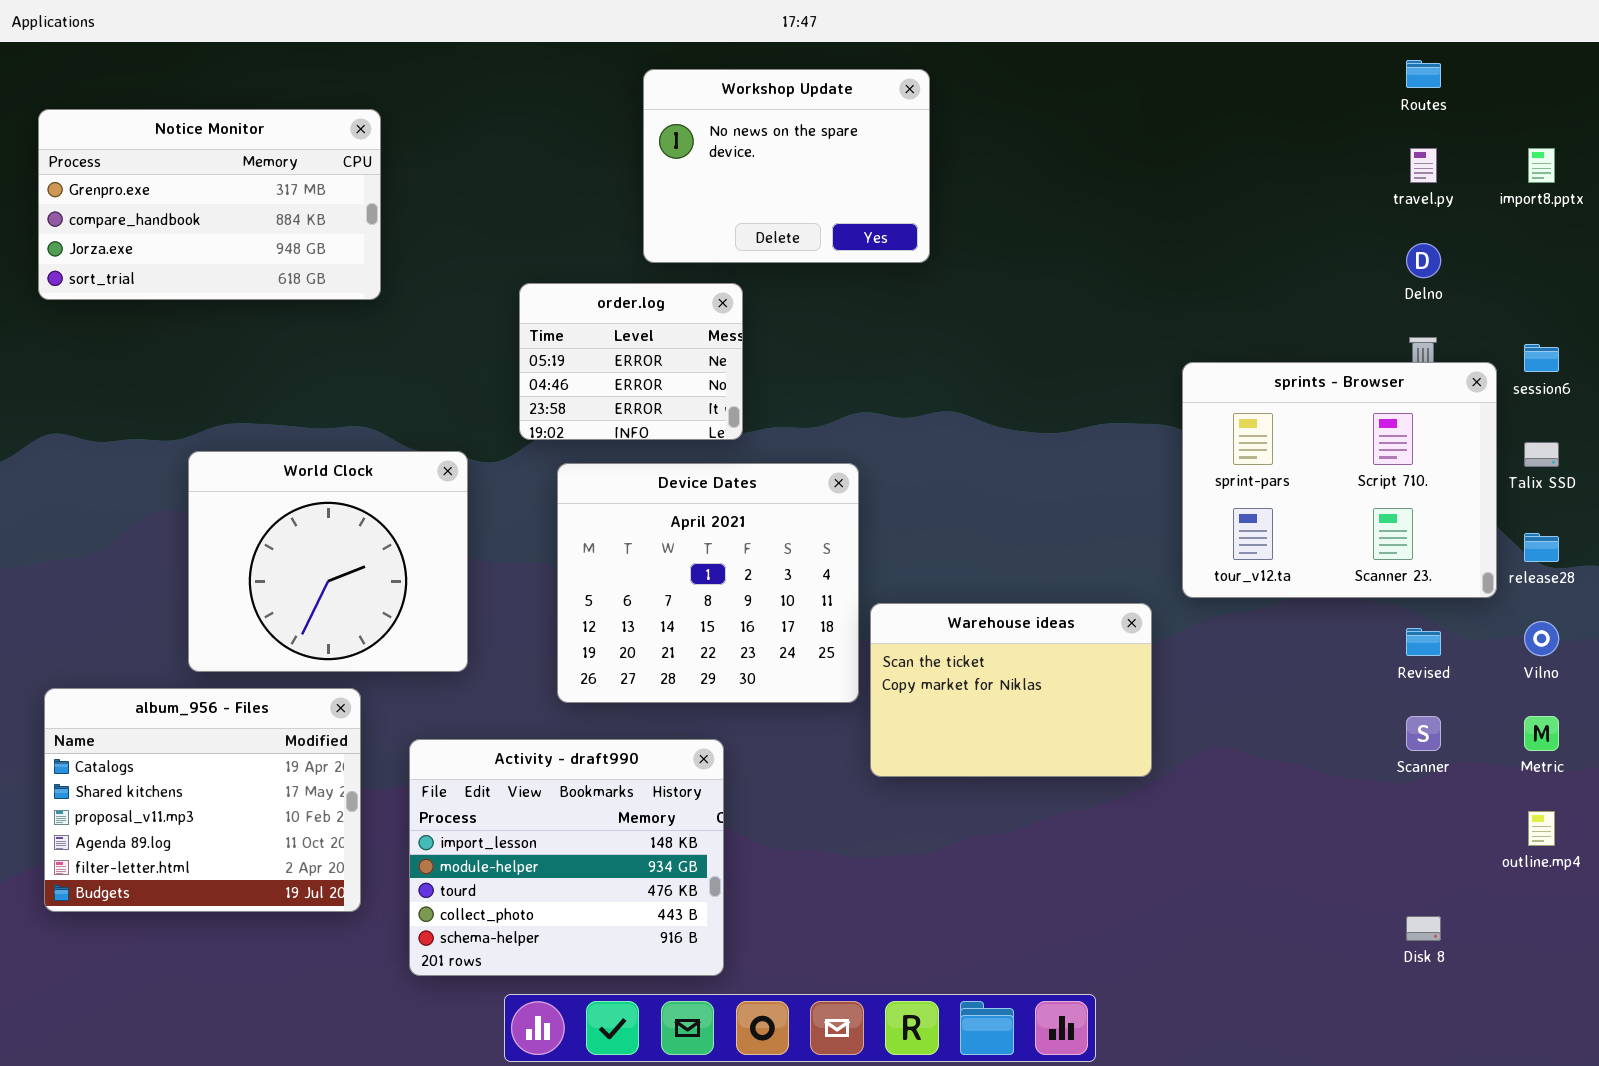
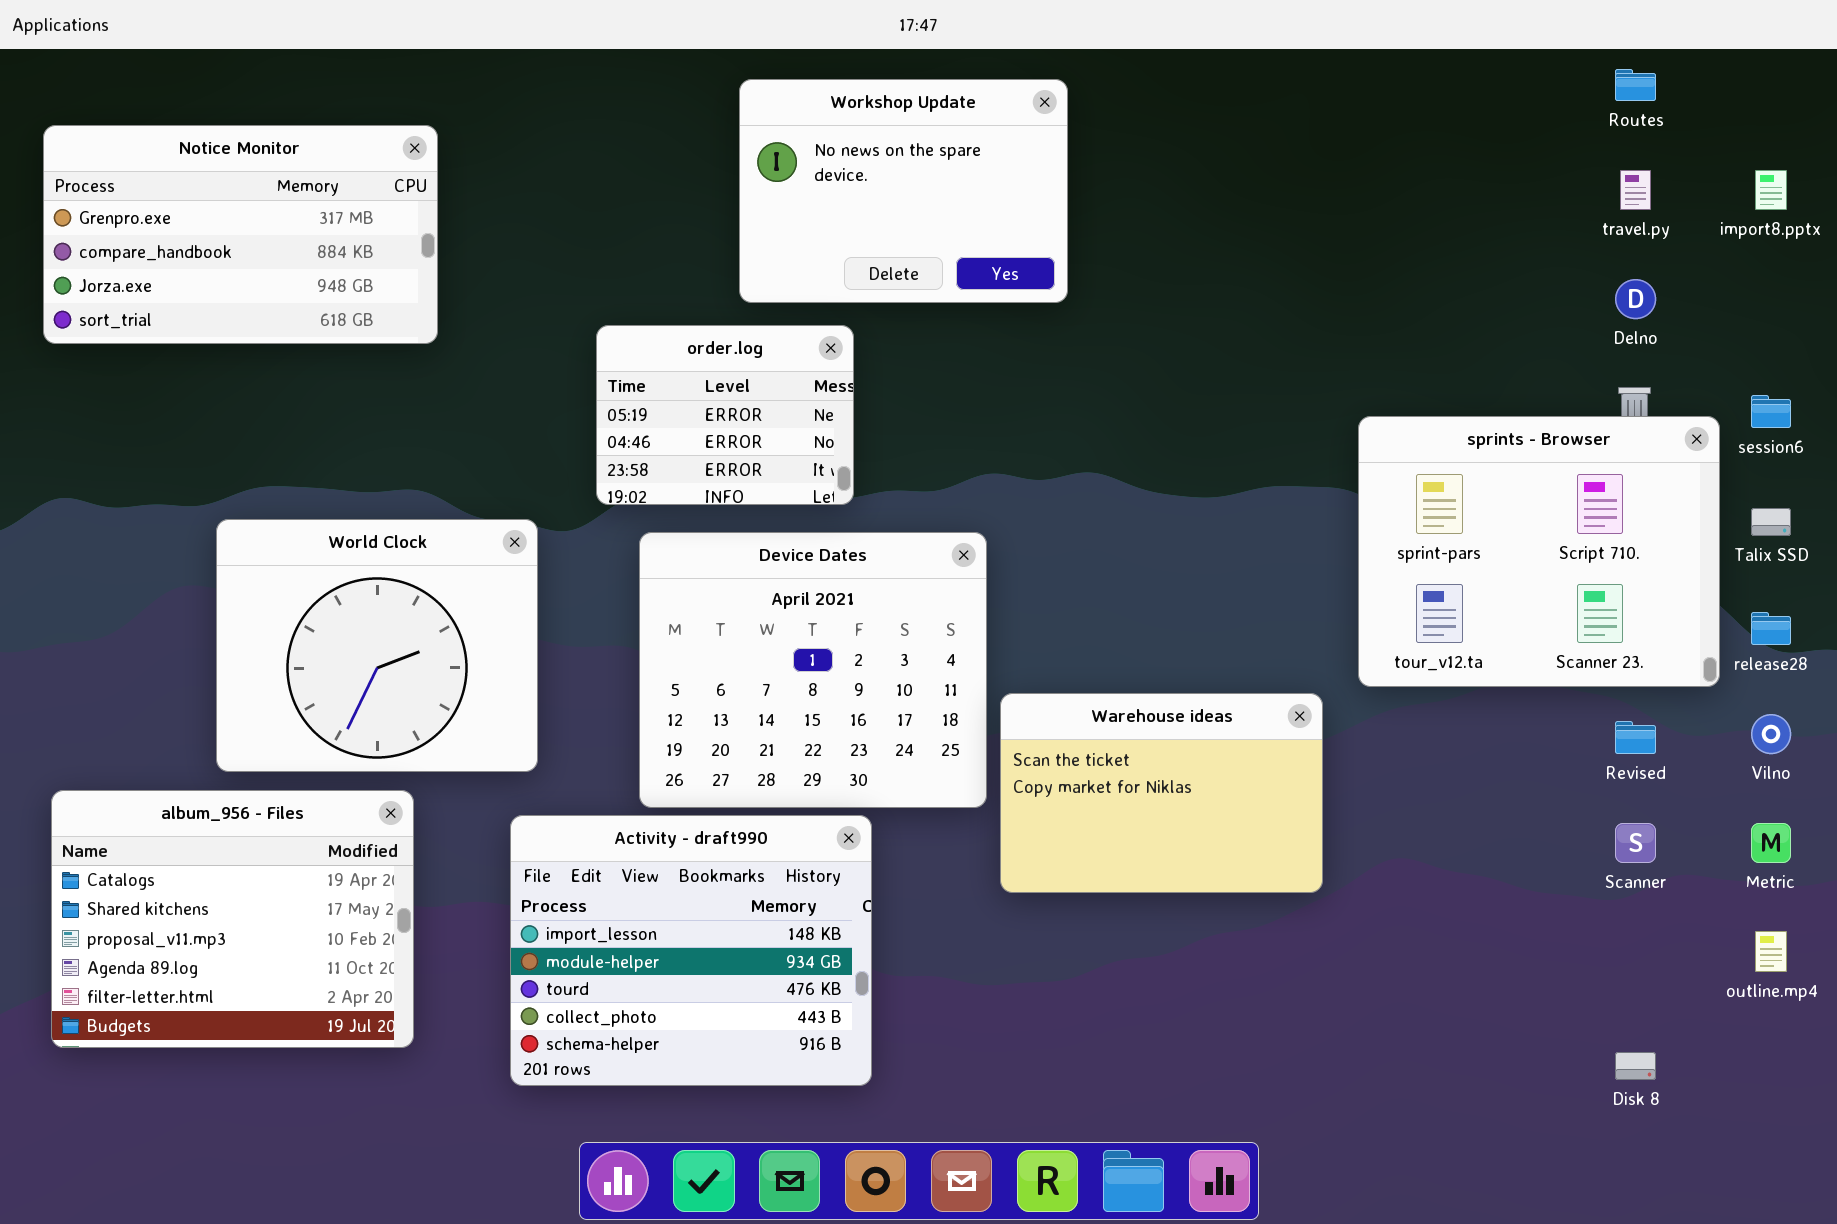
Activity - draft990: [409,739,724,976] -> [510,815,872,1086], moved

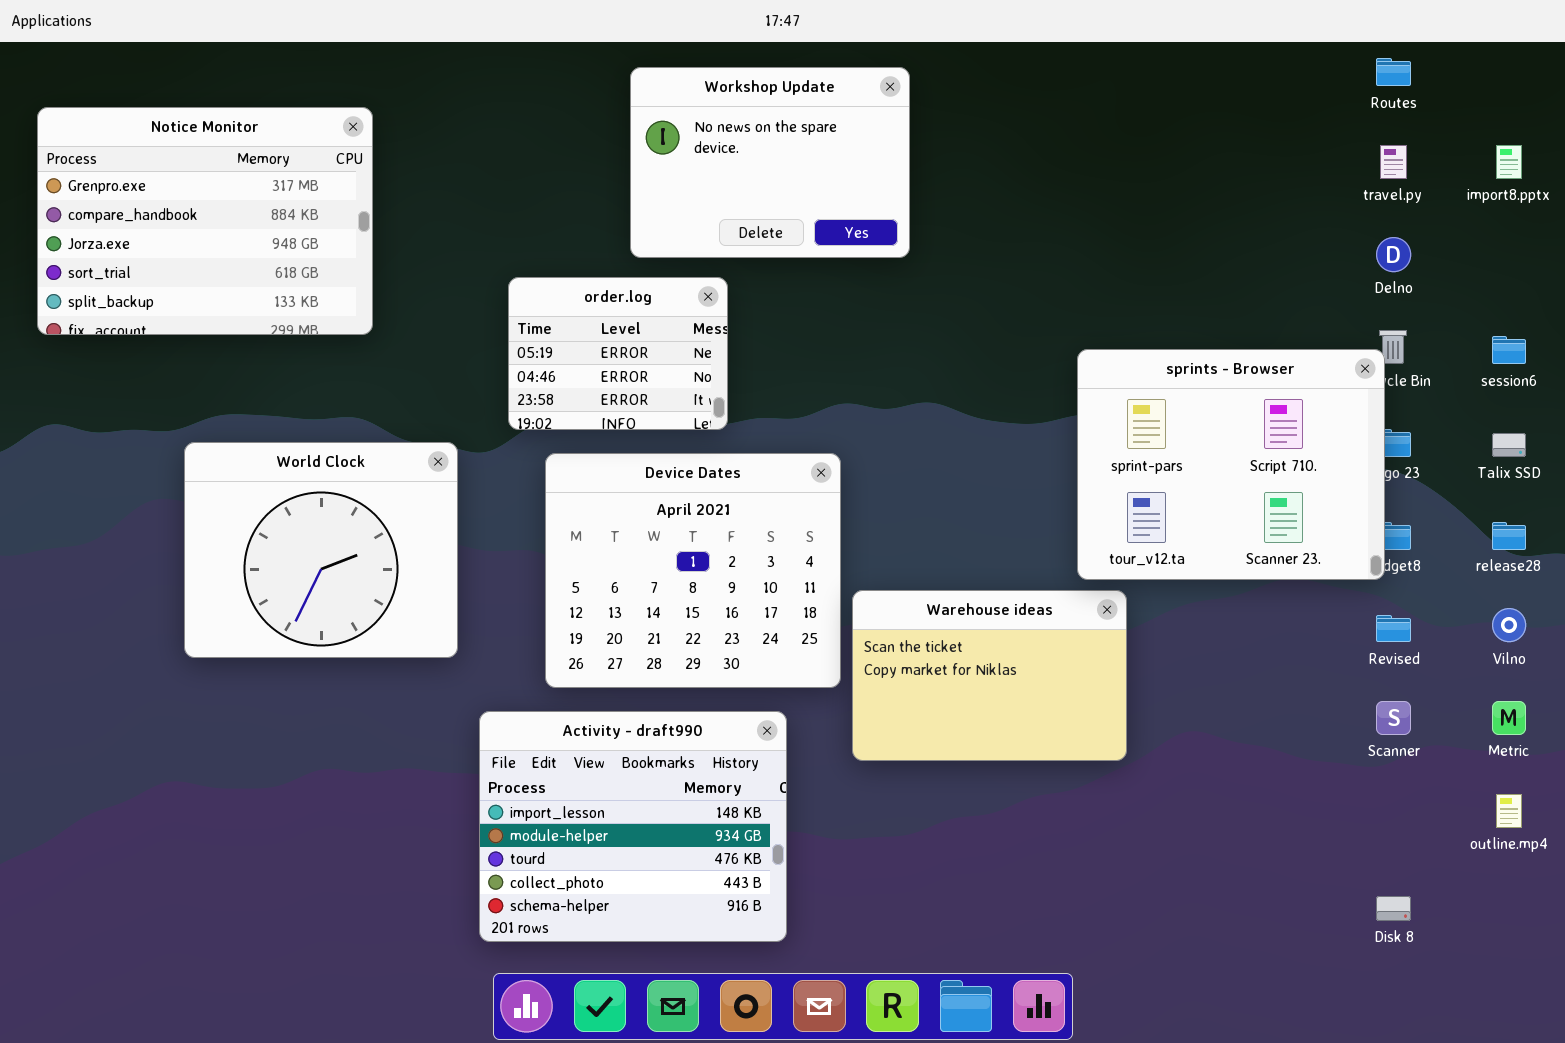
Notice Monitor: [43,125,438,344] -> [37,107,373,335], resized
sprints - Browser: [1358,416,1720,687] -> [1077,349,1385,580], moved
album_956 - Files: [51,790,414,1048] -> none, closed
Activity - draft990: [510,815,872,1086] -> [479,711,787,942], moved

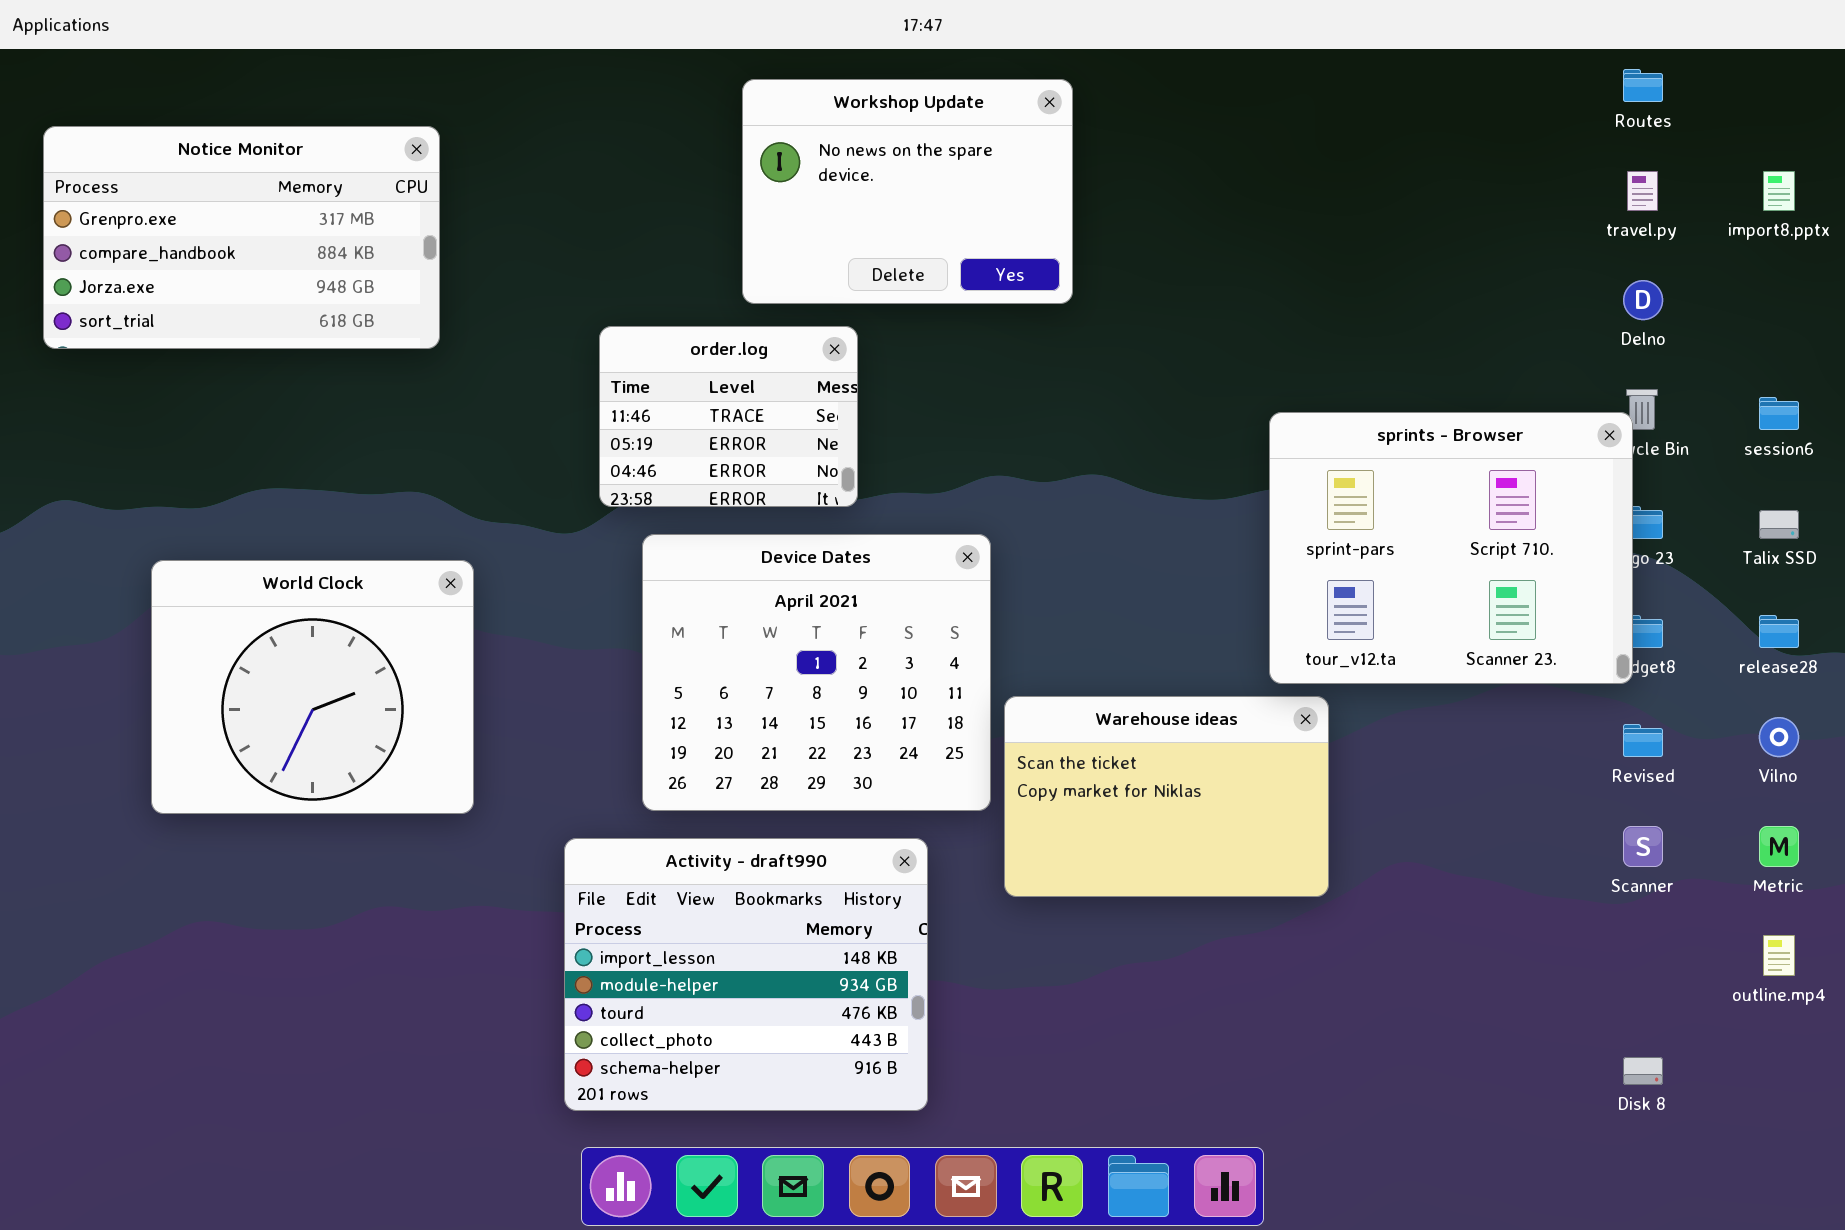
Notice Monitor: [37,107,373,335] -> [43,126,440,349], resized
order.log: [508,277,728,430] -> [599,326,858,507], scrolled up 1 row
World Clock: [184,442,458,658] -> [151,560,474,814], moved

